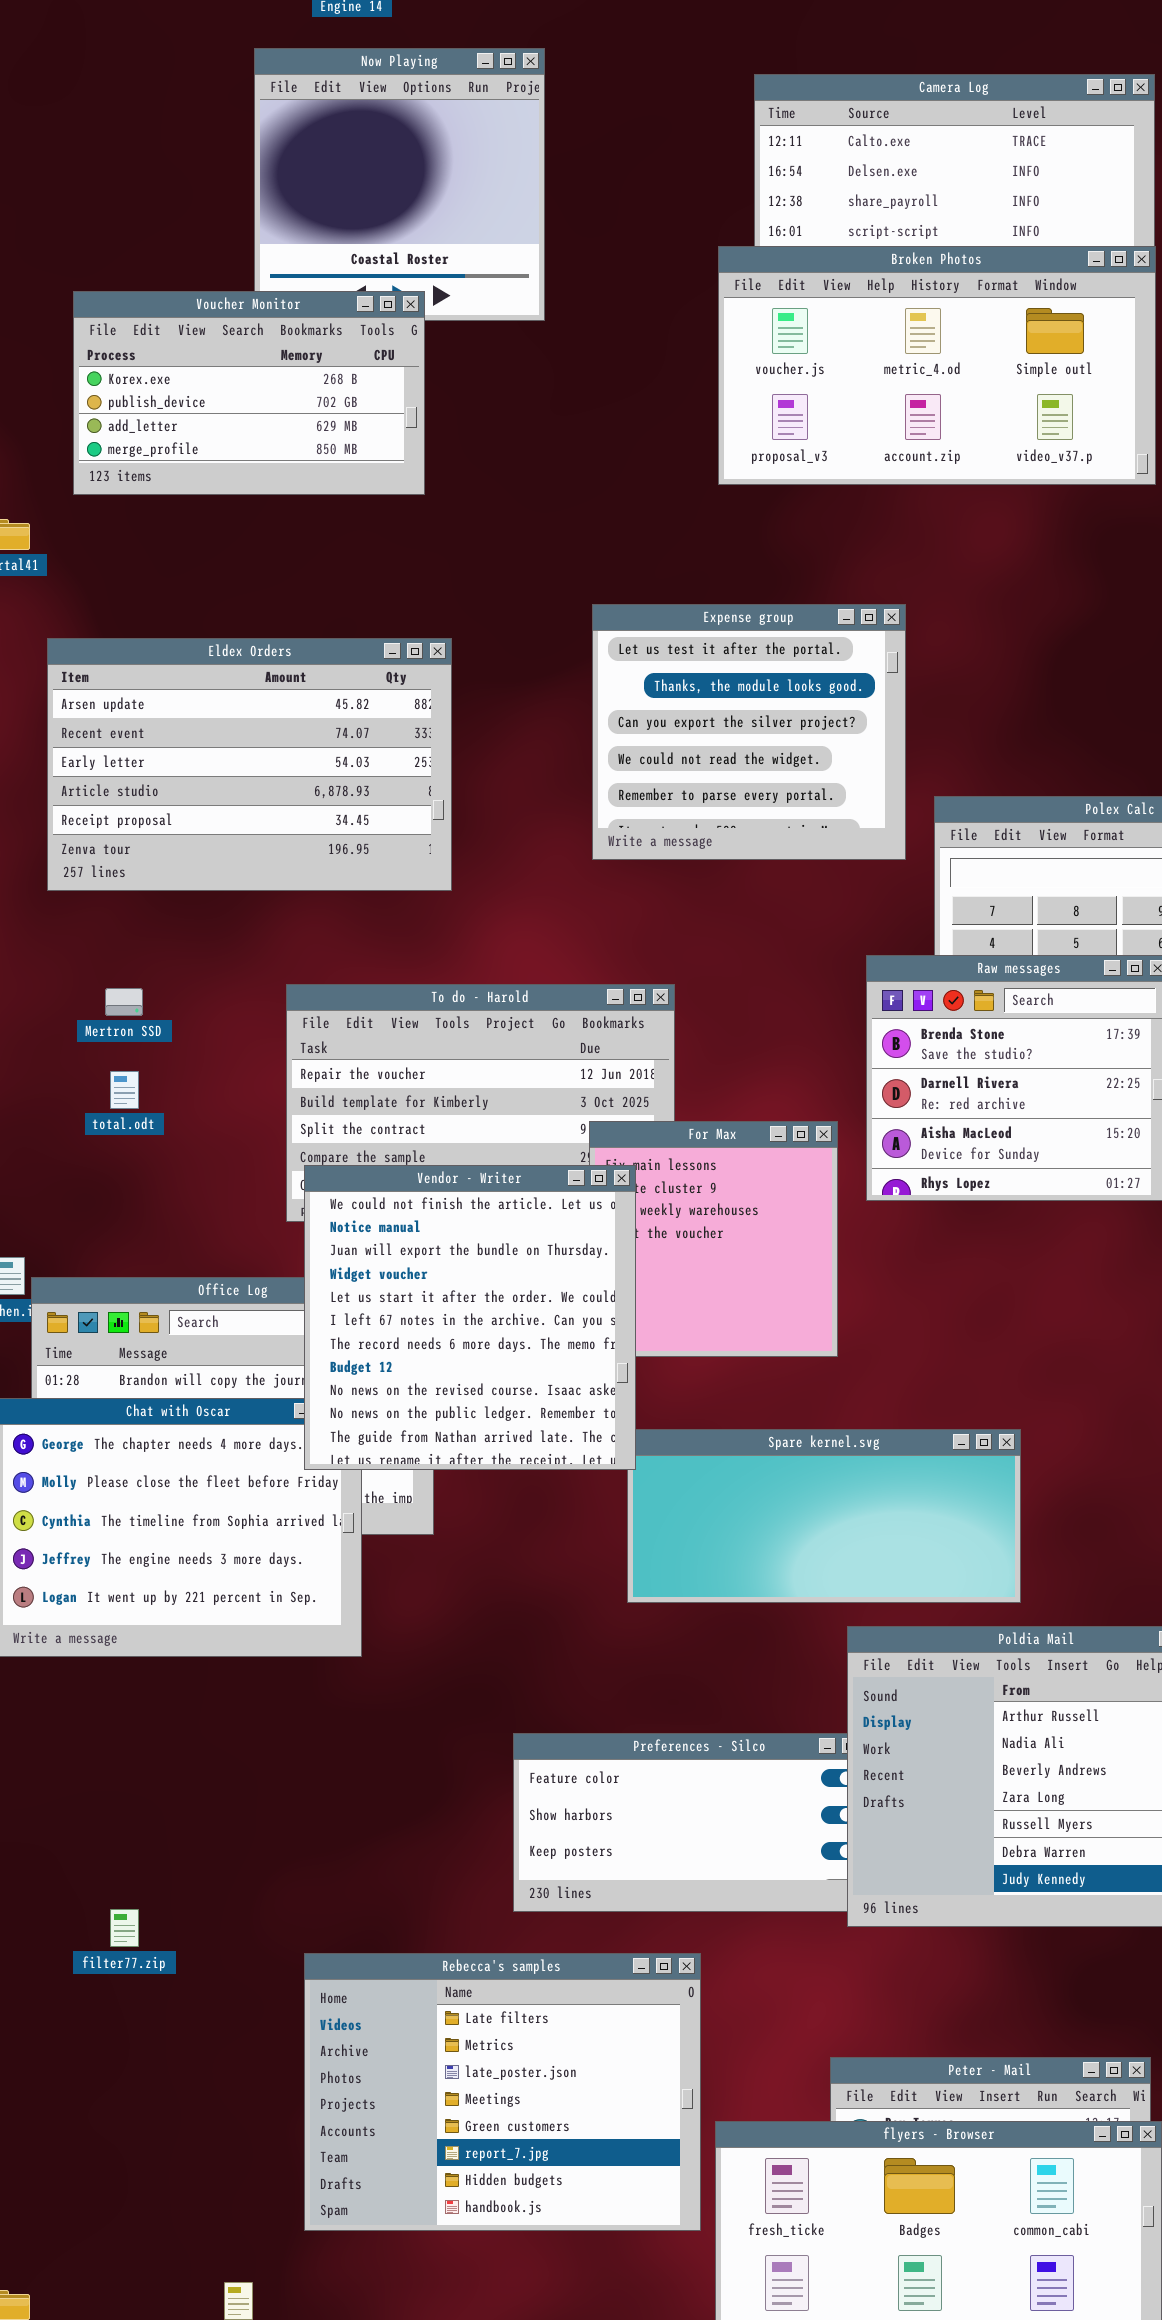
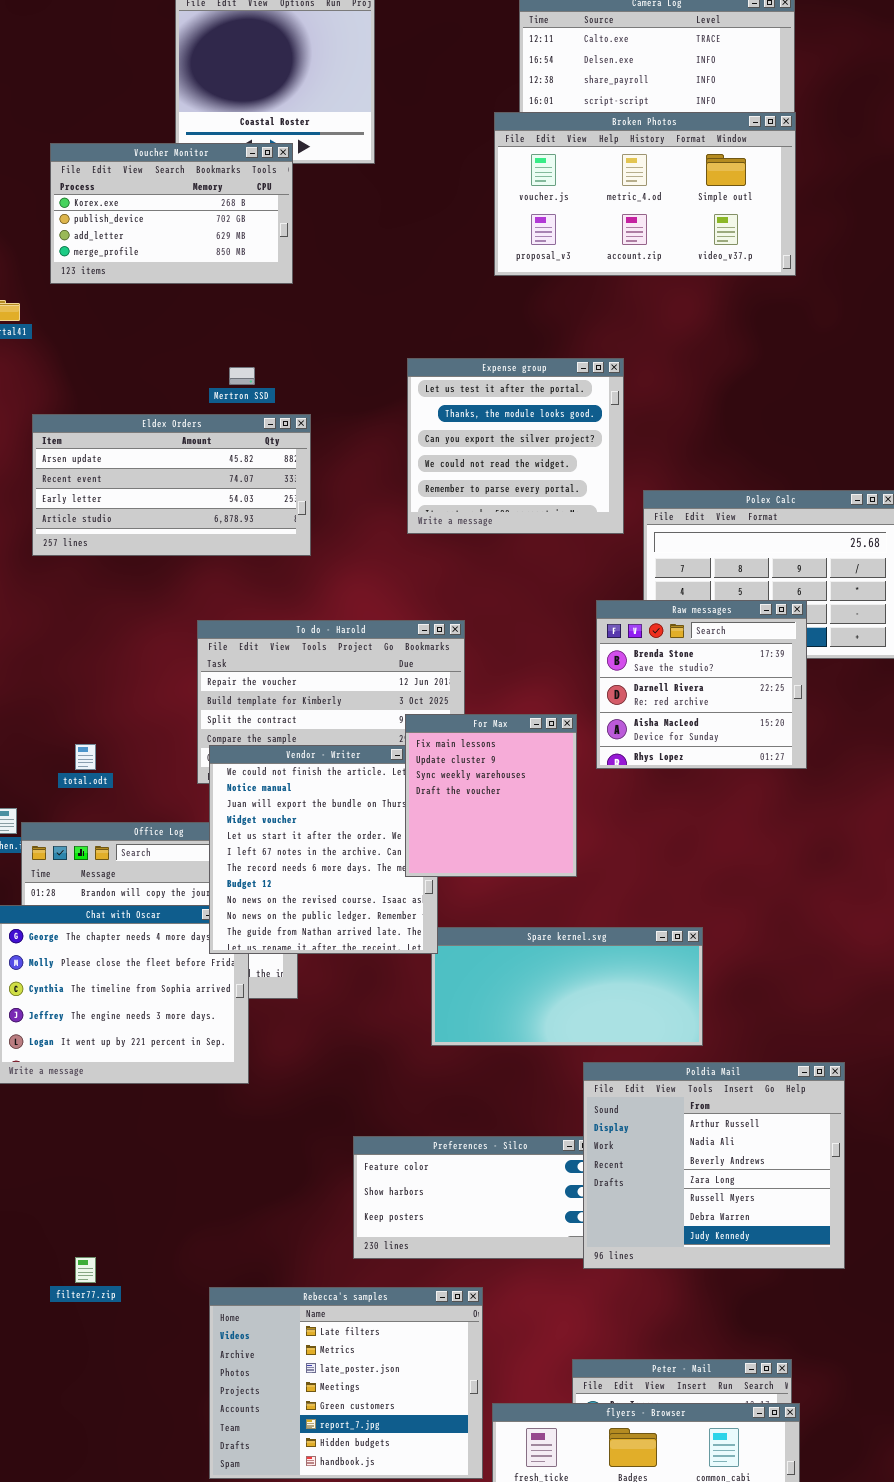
Eldex Orders: [47,638,452,891] -> [32,414,311,556], resized
Mertron SSD: [105,988,143,1016] -> [229,367,255,385], moved
total.odt: [110,1071,139,1109] -> [75,744,96,770], moved
For Max: [589,1121,838,1357] -> [405,714,577,877], raised

